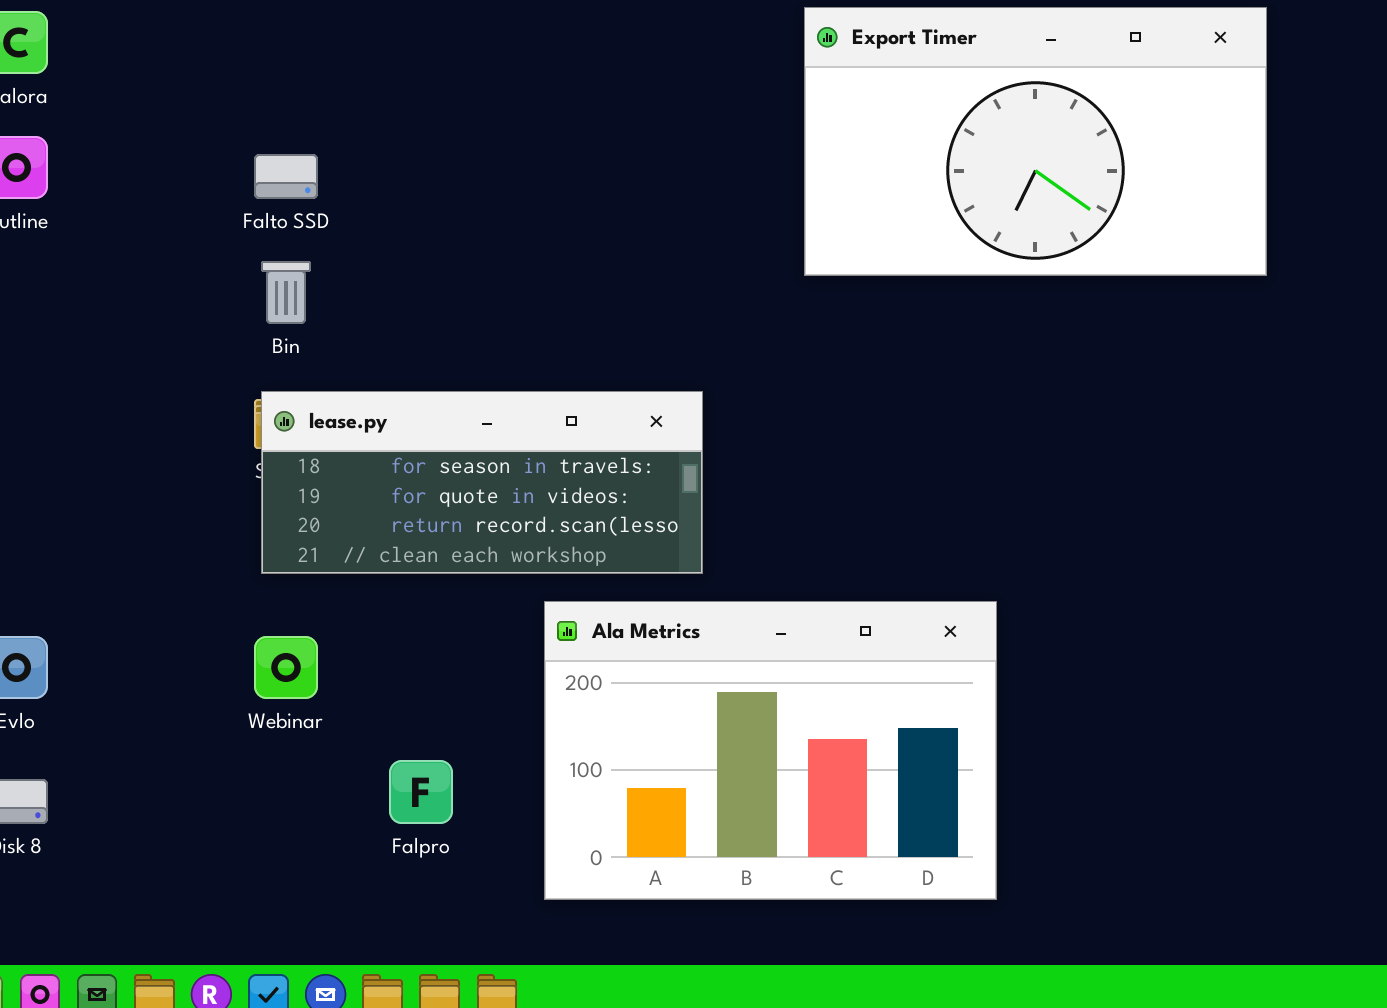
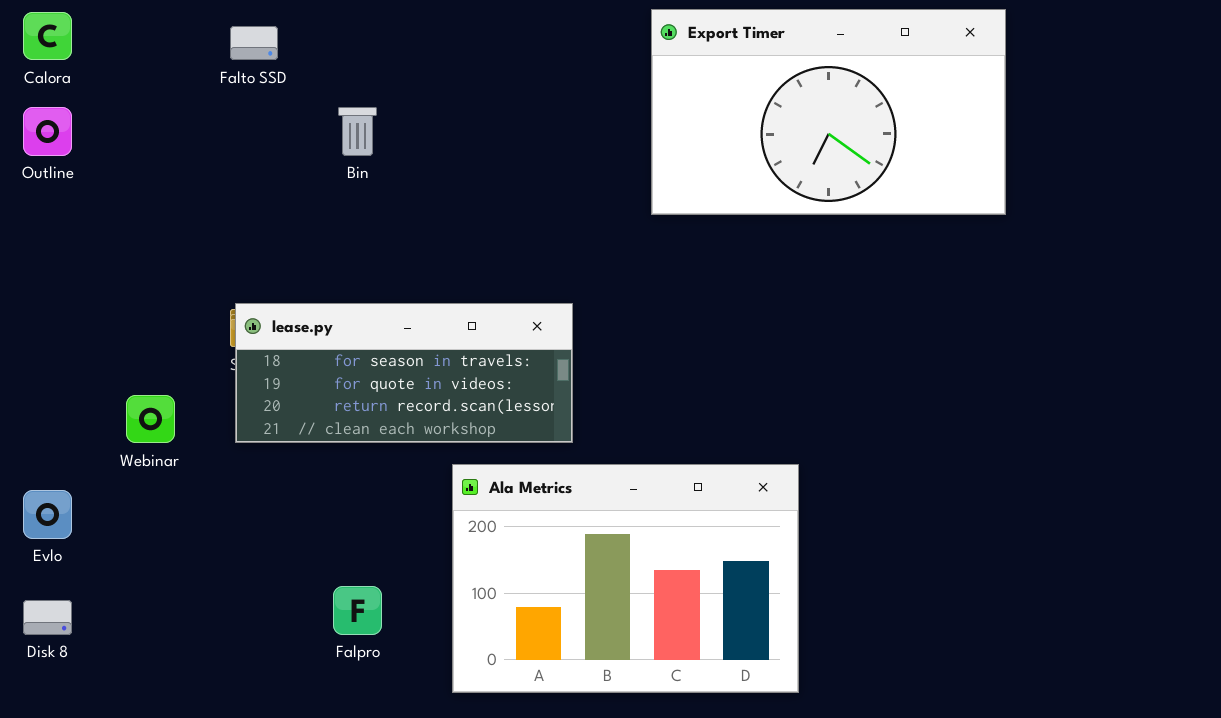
Falto SSD: [254,154,318,199] -> [230,26,278,60], moved
Bin: [261,261,311,324] -> [338,107,377,156], moved
Webinar: [254,636,318,699] -> [126,395,175,443], moved

